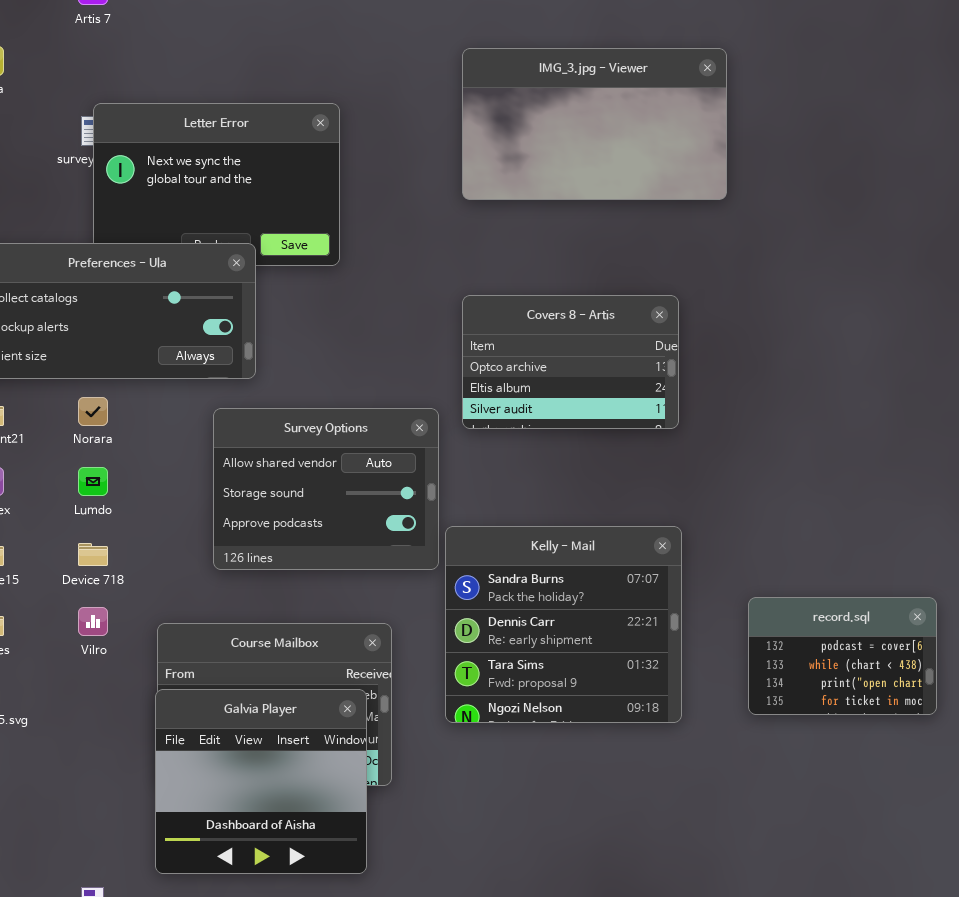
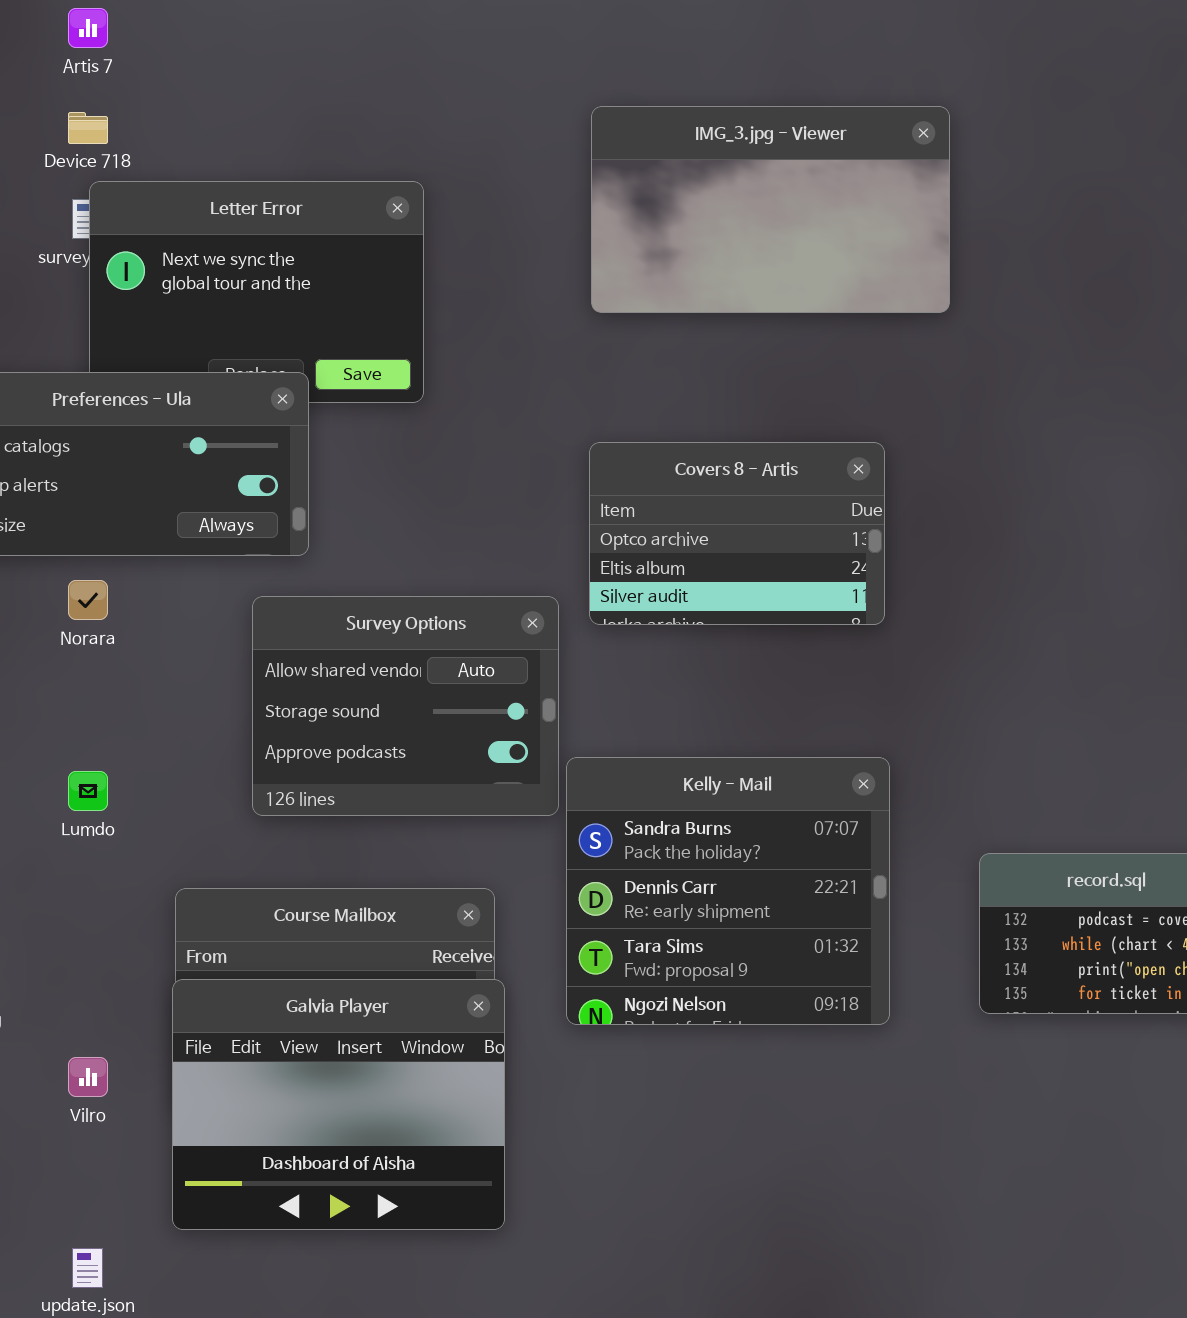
Lumdo: [78,467,108,496] -> [68,771,108,811], moved
Device 718: [78,543,108,566] -> [68,112,108,144], moved
Vilro: [78,607,108,636] -> [68,1057,108,1097], moved
Galvia Player: [155,689,367,874] -> [172,979,505,1230], resized

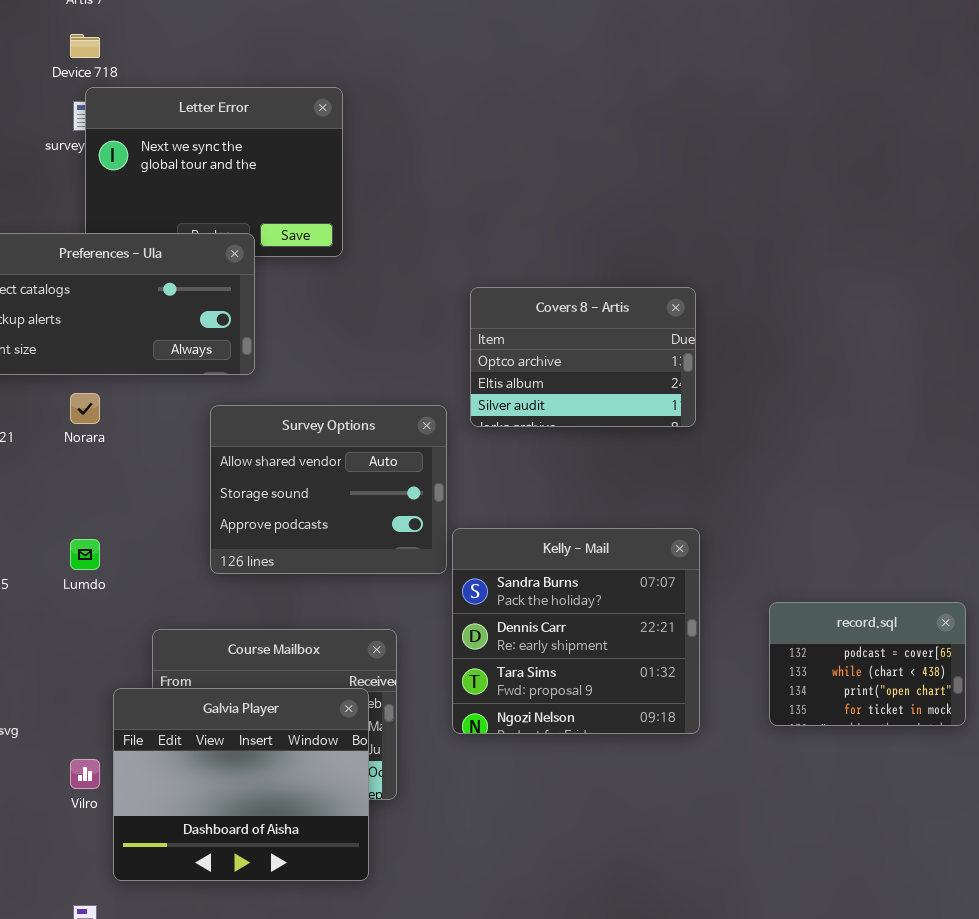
IMG_3.jpg - Viewer: [591,106,950,313] -> none, closed
Galvia Player: [172,979,505,1230] -> [113,688,369,881], moved

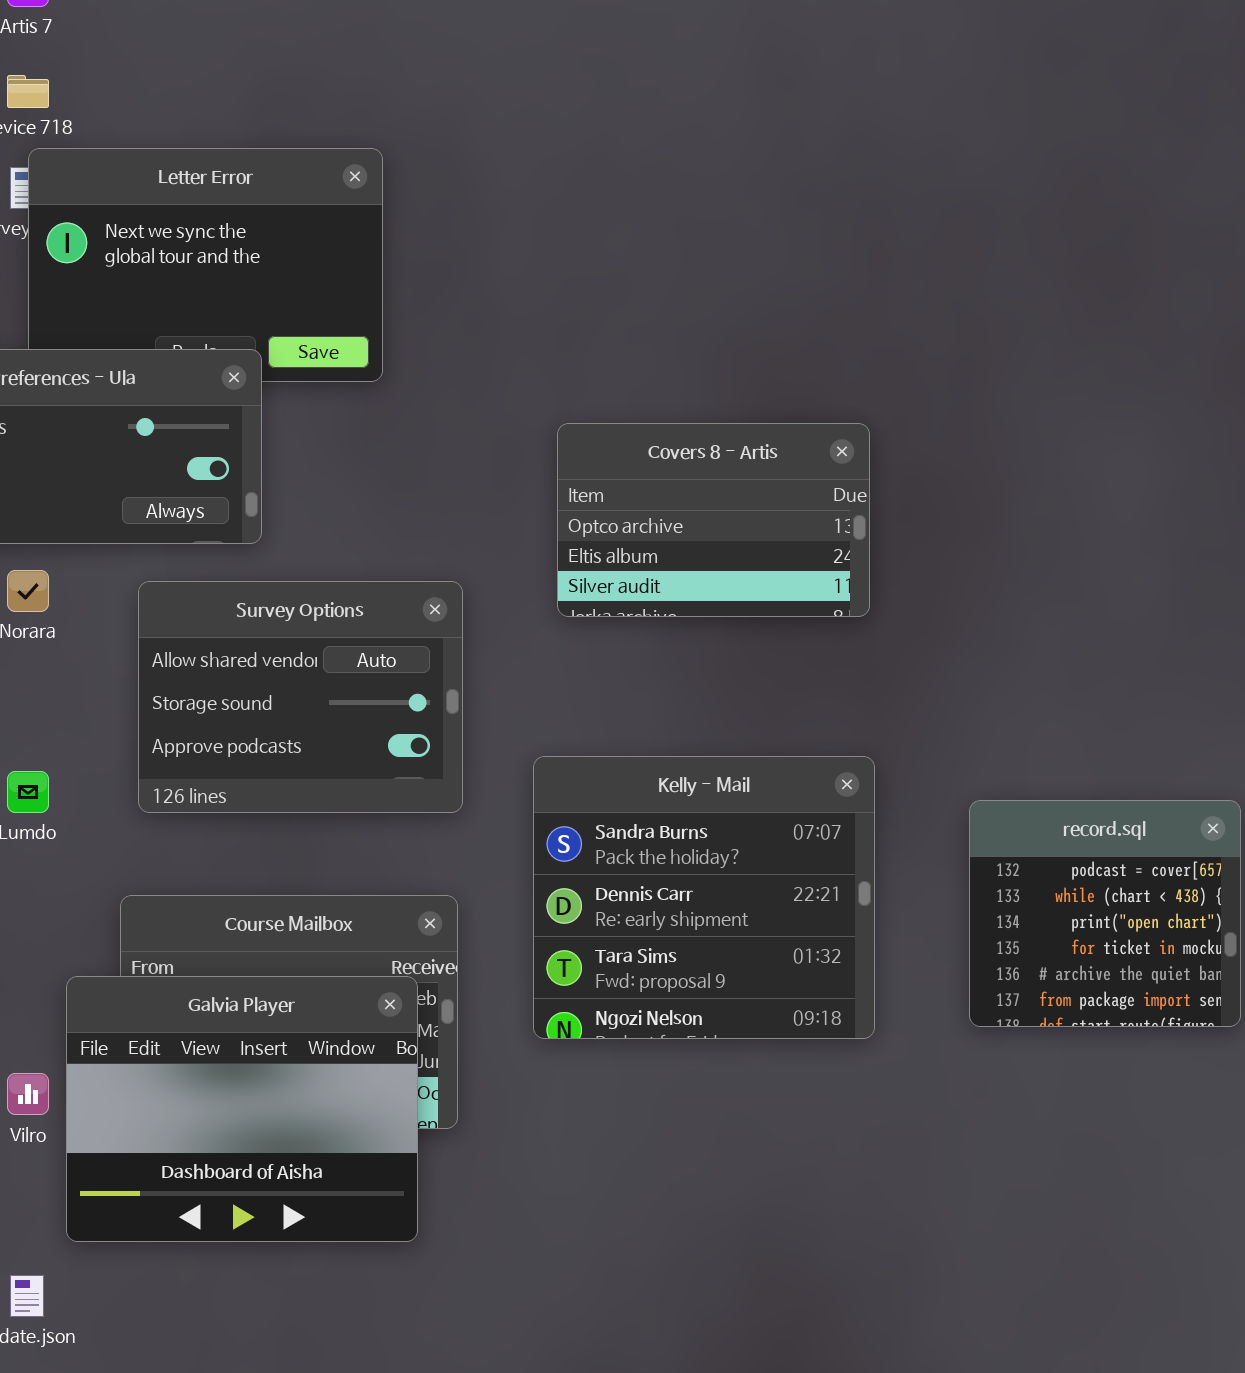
Survey Options: [210,405,447,574] -> [138,581,463,813], moved
record.sql: [769,602,966,726] -> [969,800,1241,1027], resized

